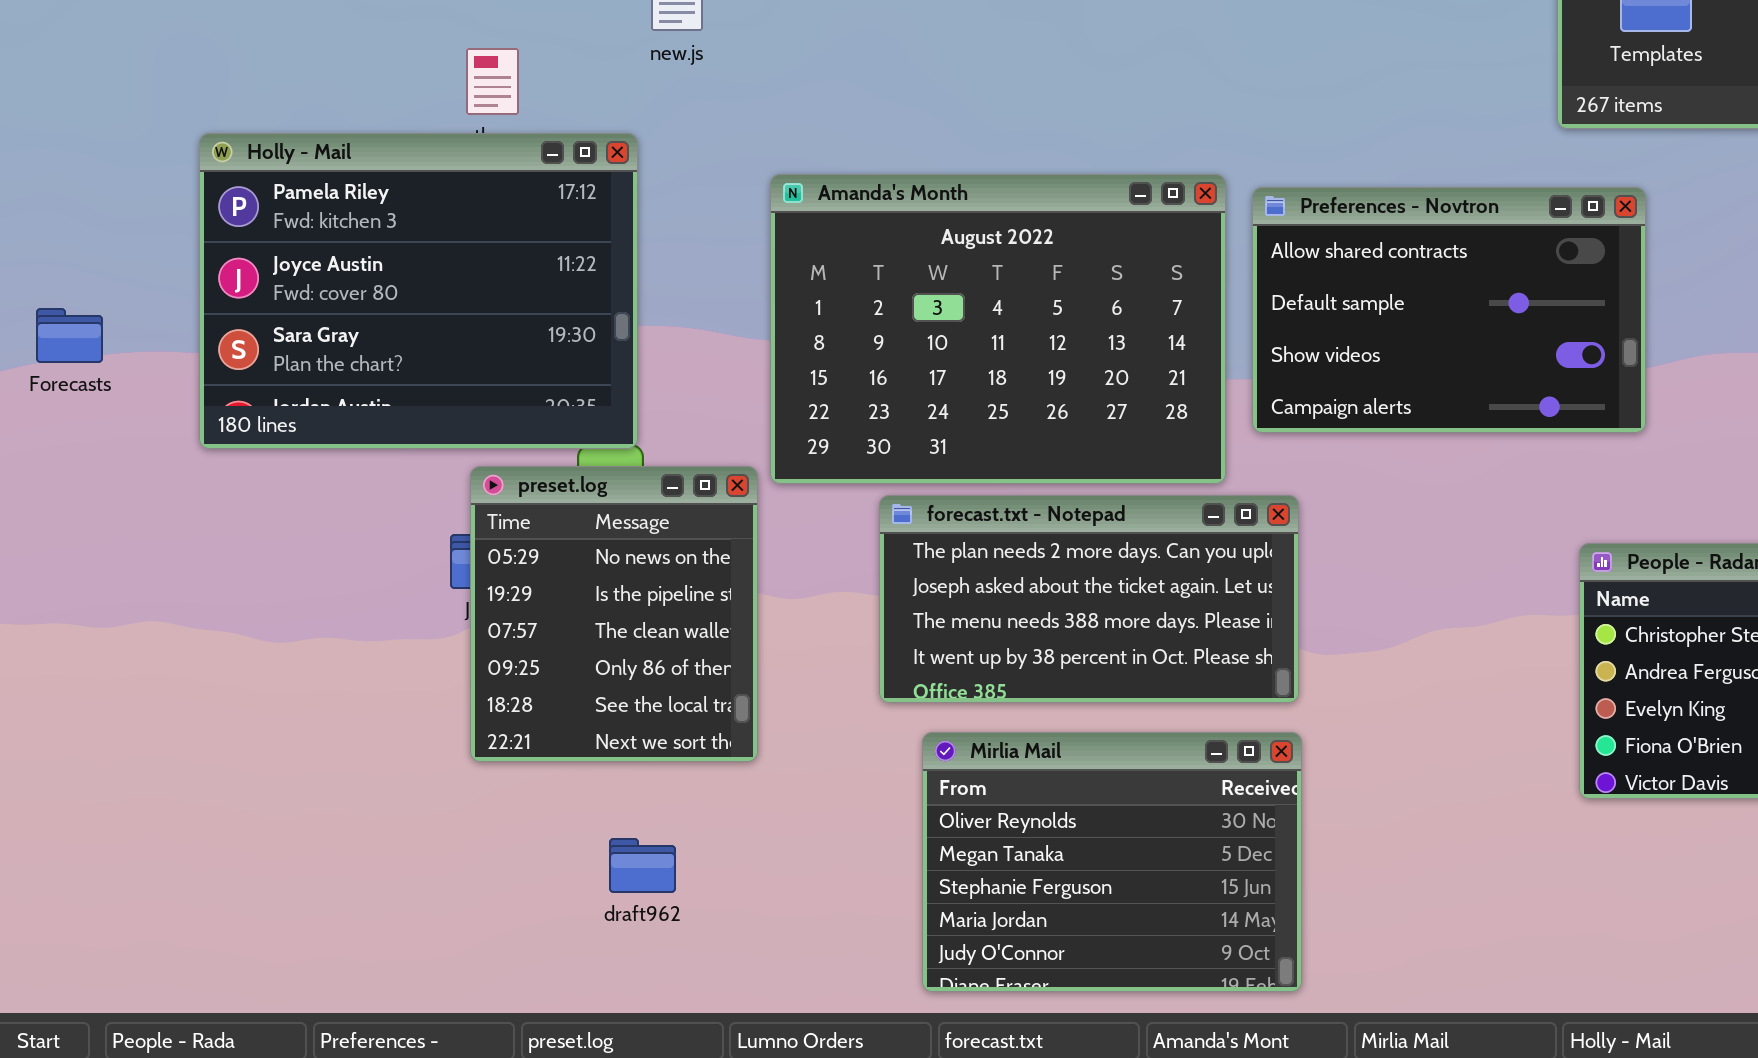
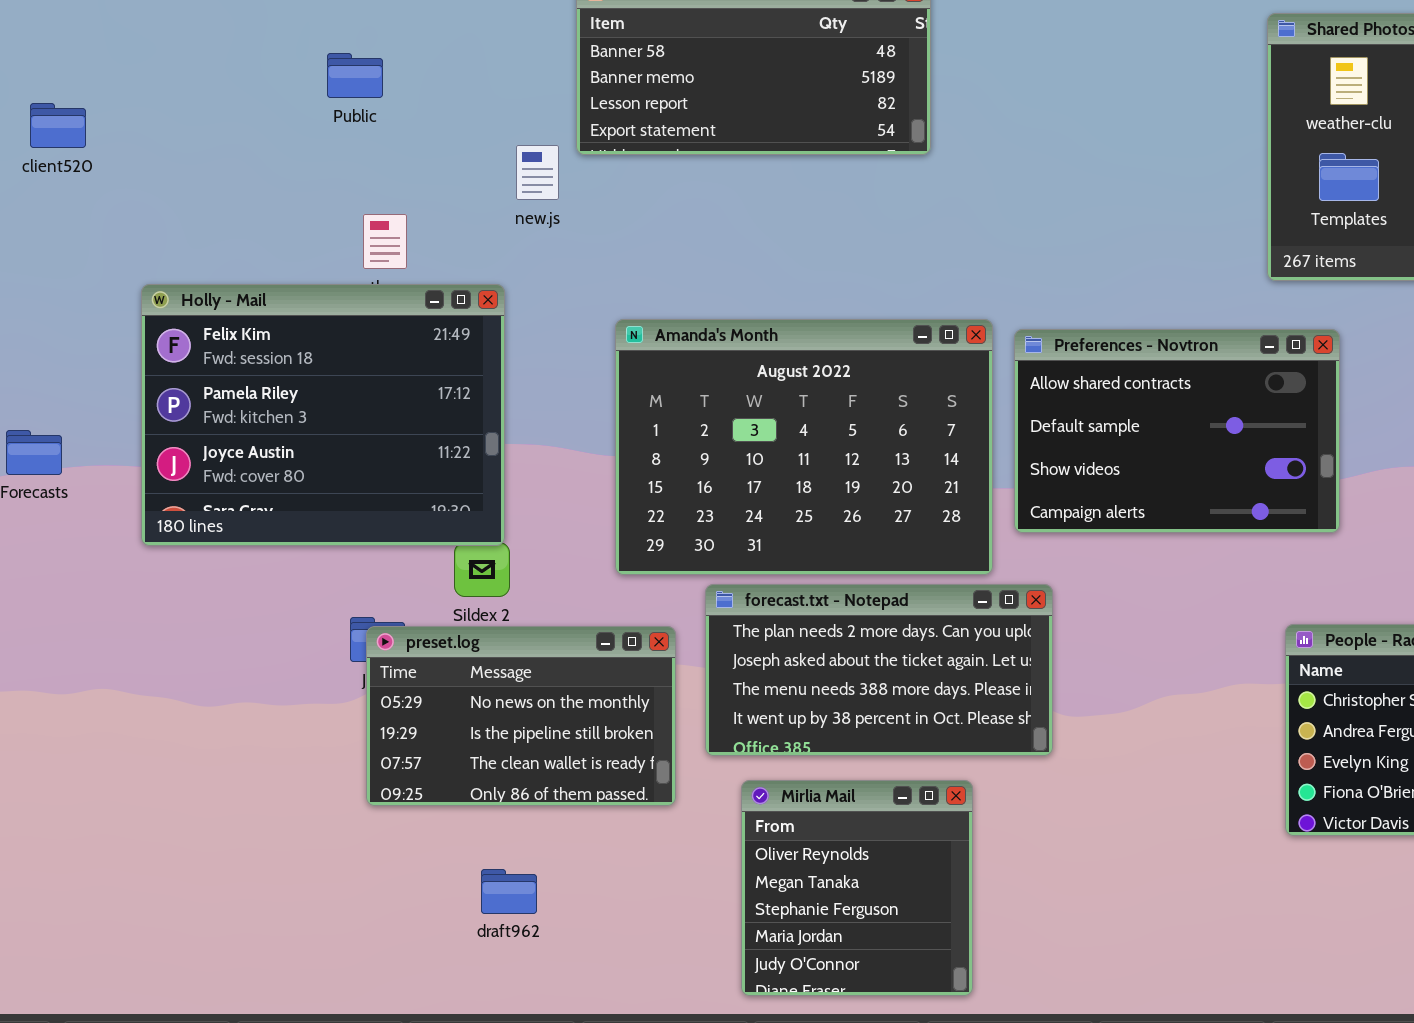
Holly - Mail: [199,133,638,449] -> [141,284,505,546], scrolled up 1 row
preset.log: [470,466,758,762] -> [366,626,676,806], resized
Mirlia Mail: [922,732,1302,992] -> [741,780,973,996], resized

